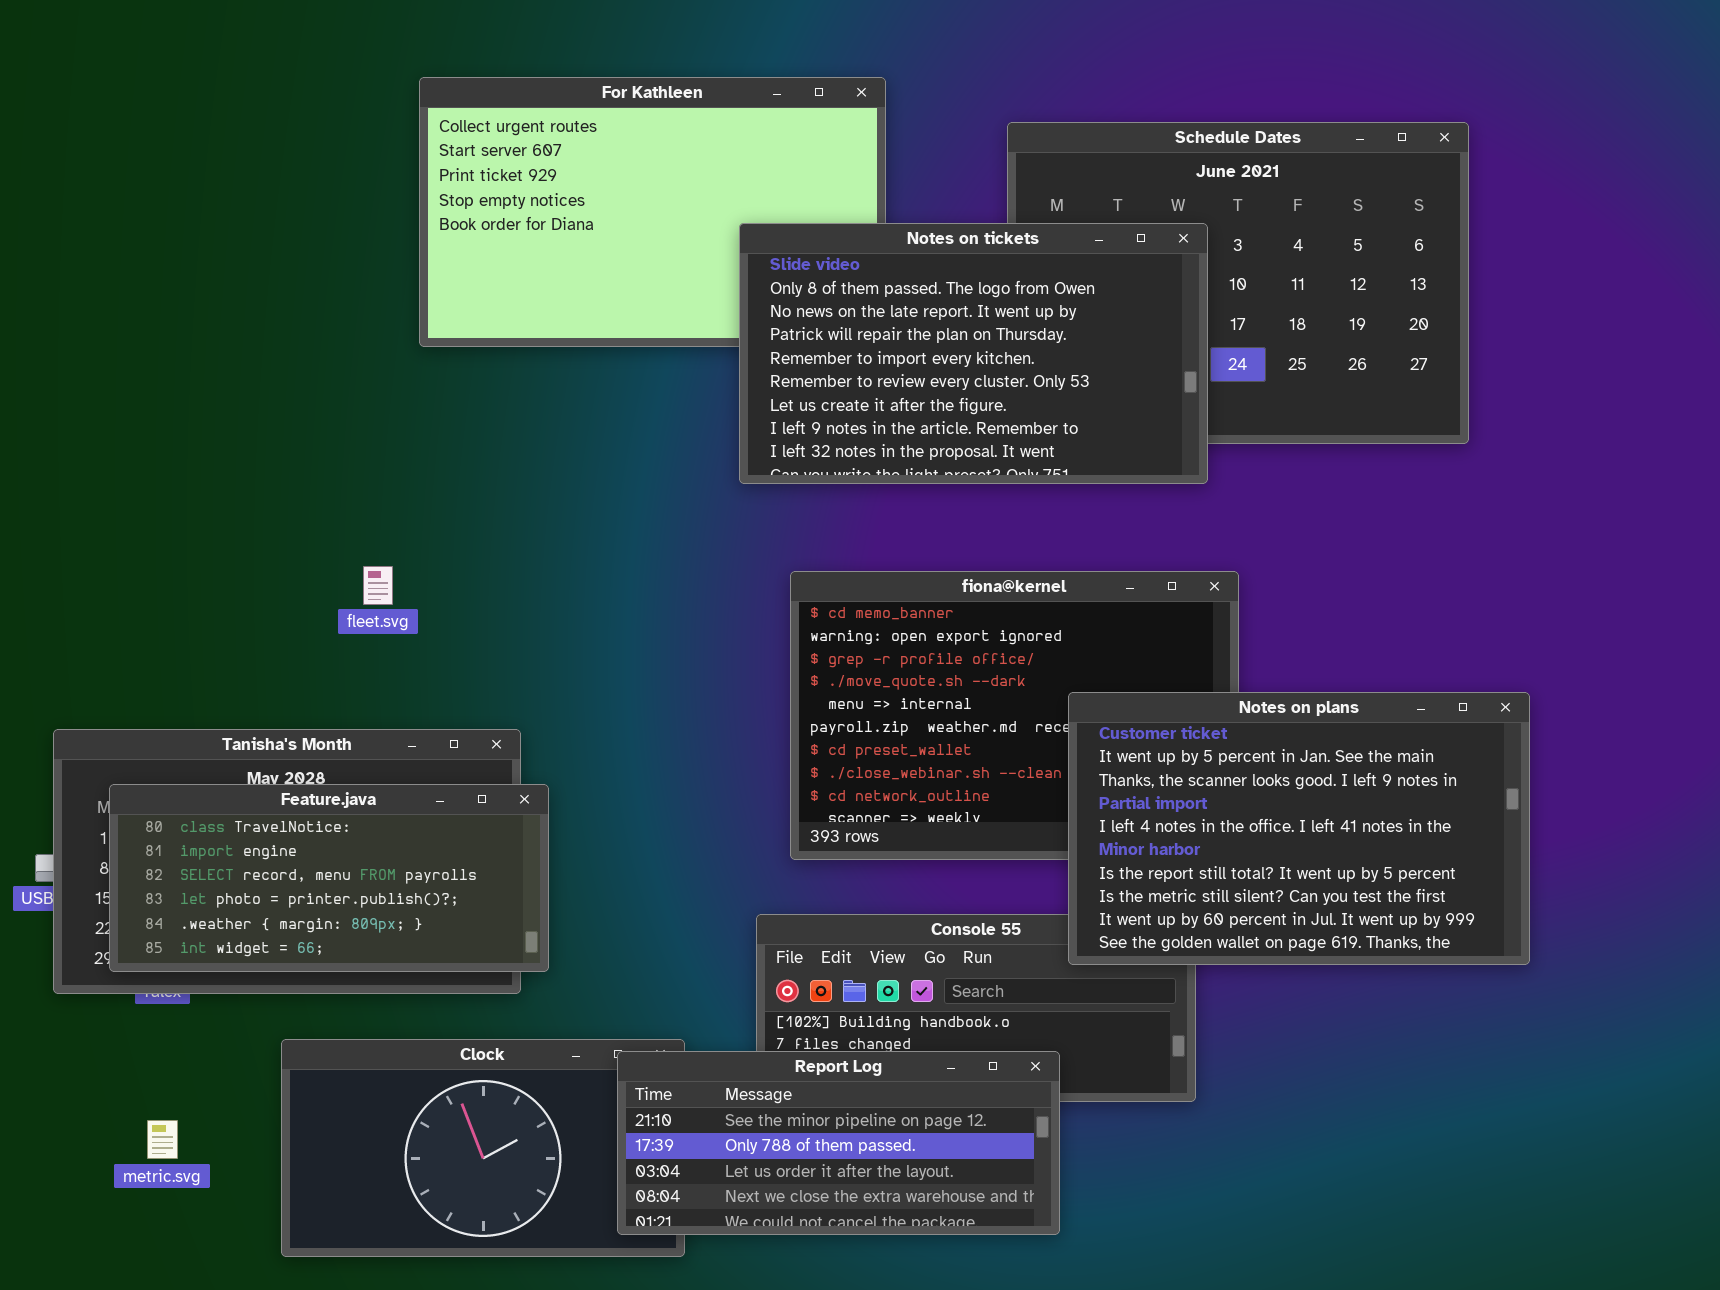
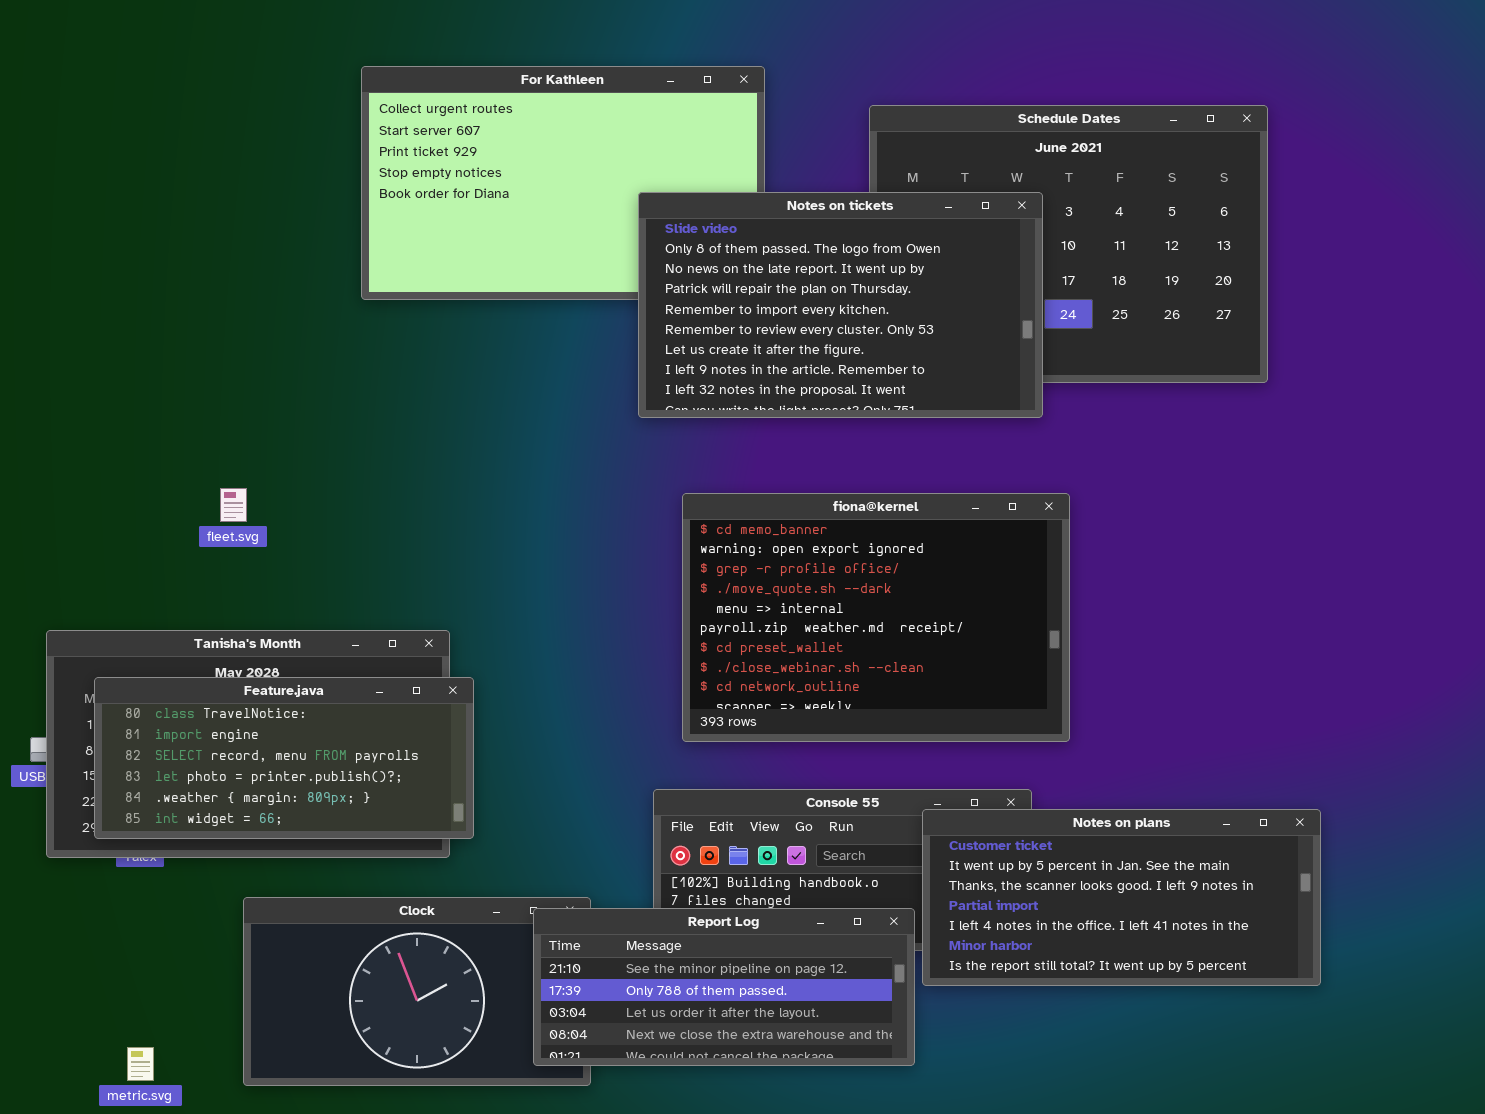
fleet.svg: [363,566,393,605] -> [220,488,247,522], moved
Notes on plans: [1068,692,1530,965] -> [922,809,1321,986], moved, resized
metric.svg: [147,1120,178,1159] -> [127,1047,154,1081], moved

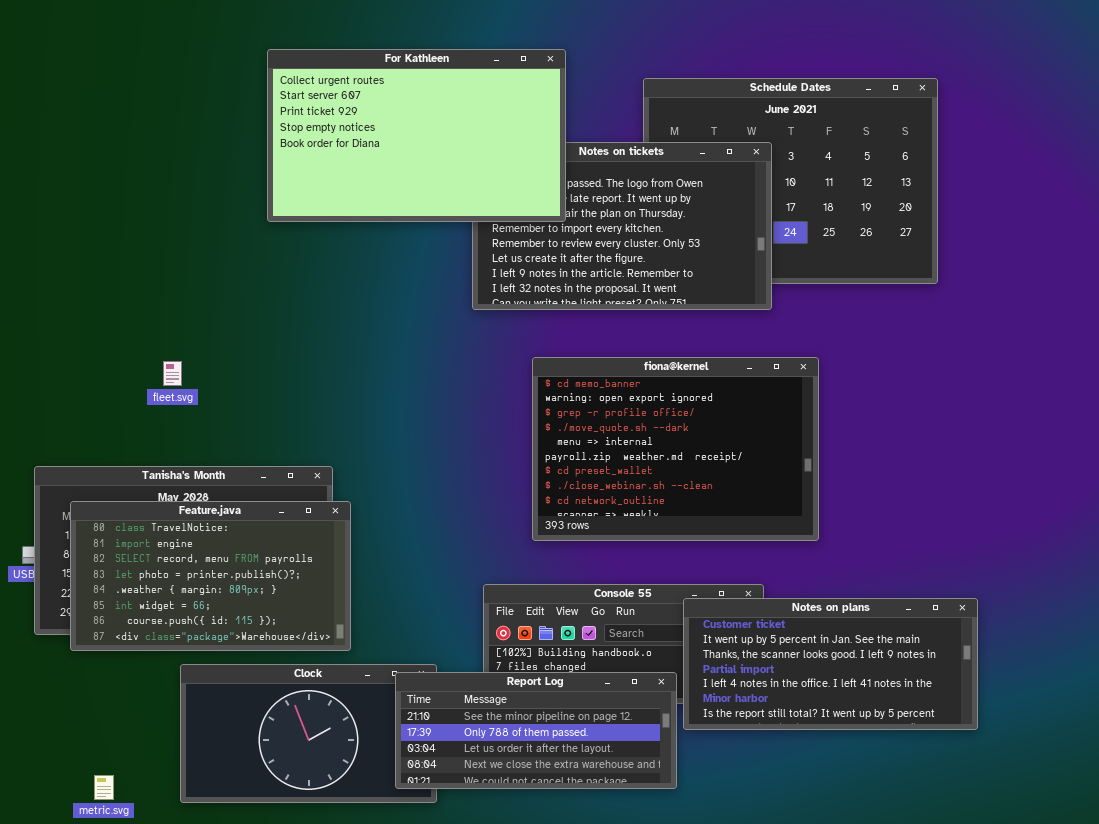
For Kathleen: [361,66,765,300] -> [267,49,566,222], raised
fiona@kernel: [682,493,1070,742] -> [532,357,819,541], moved
Feature.java: [94,677,474,839] -> [70,501,351,651], resized

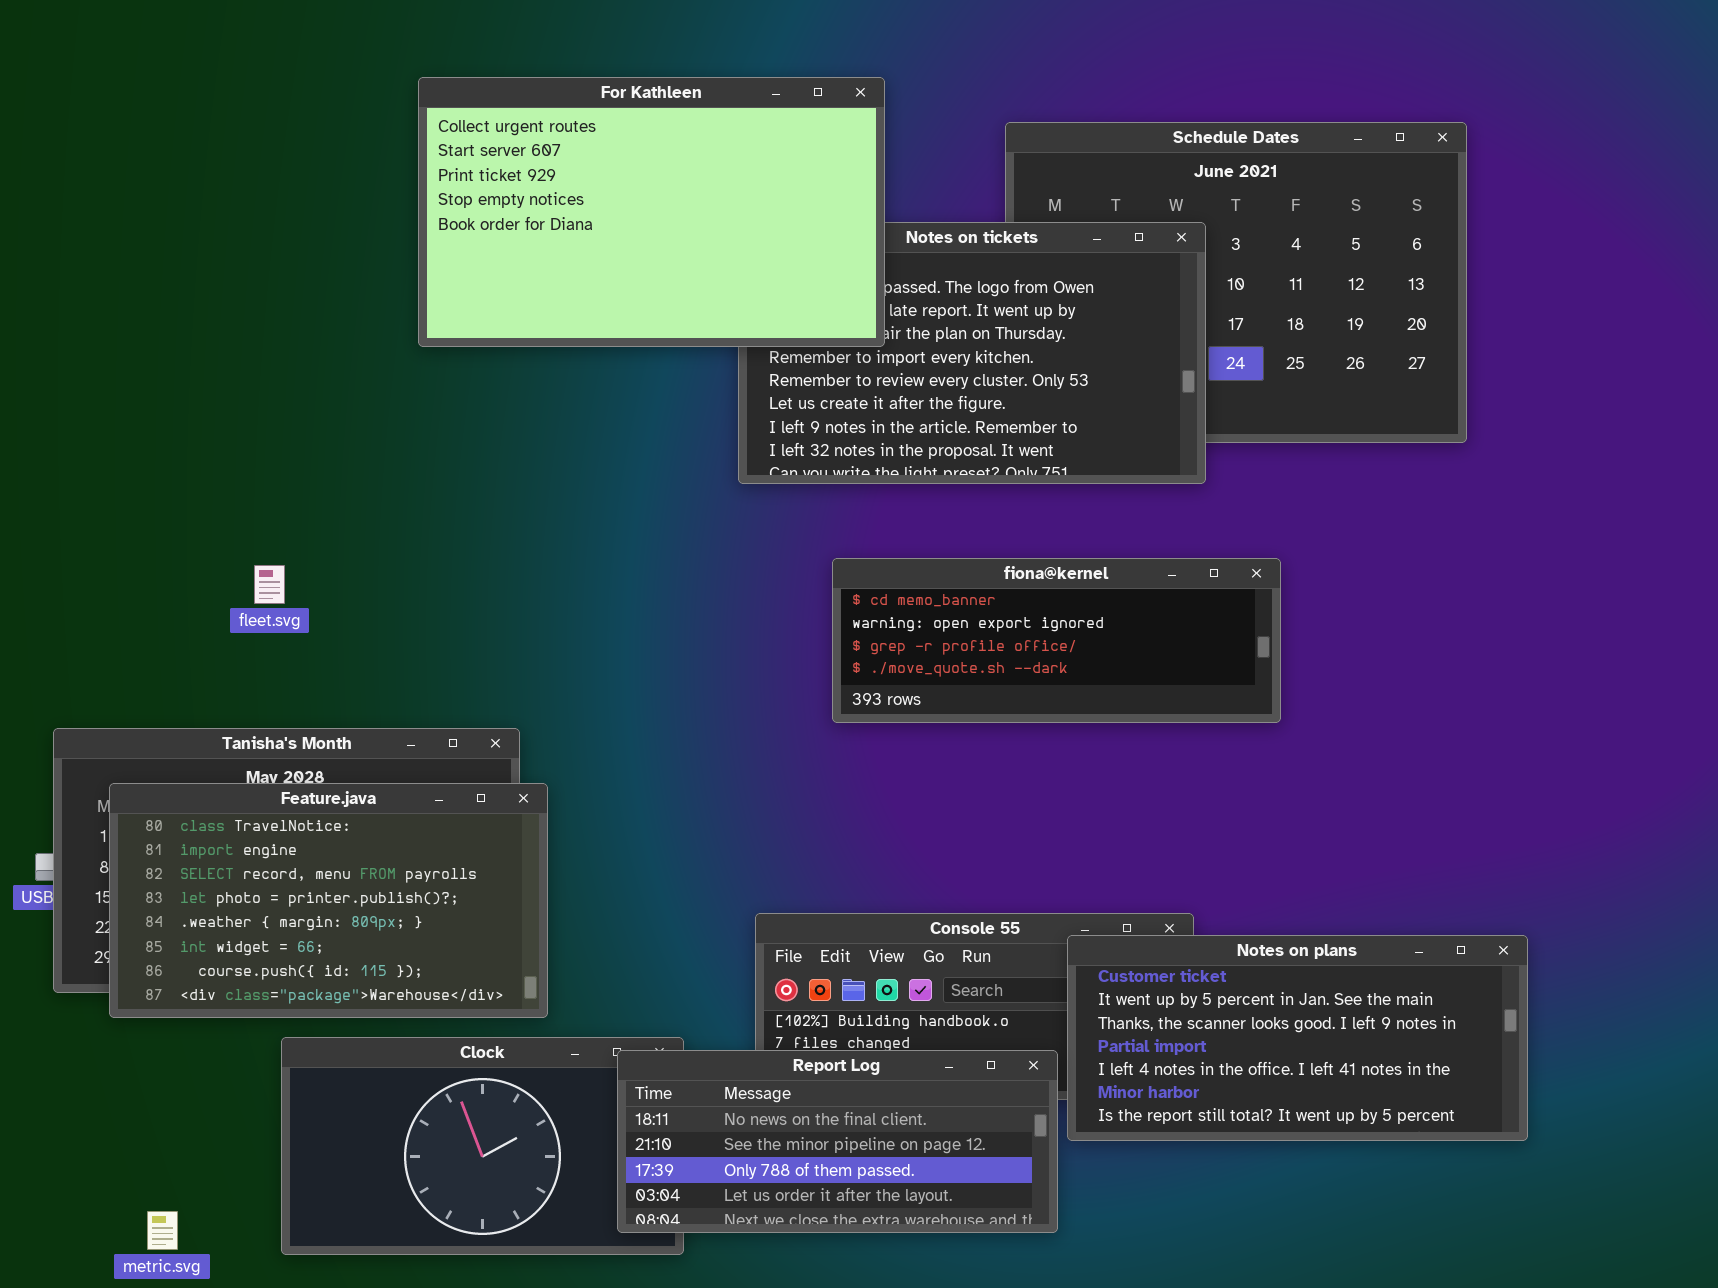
fiona@kernel: [532,357,819,541] -> [832,558,1281,723], resized
Report Log: [395,672,677,789] -> [617,1050,1058,1233], scrolled up 1 row

